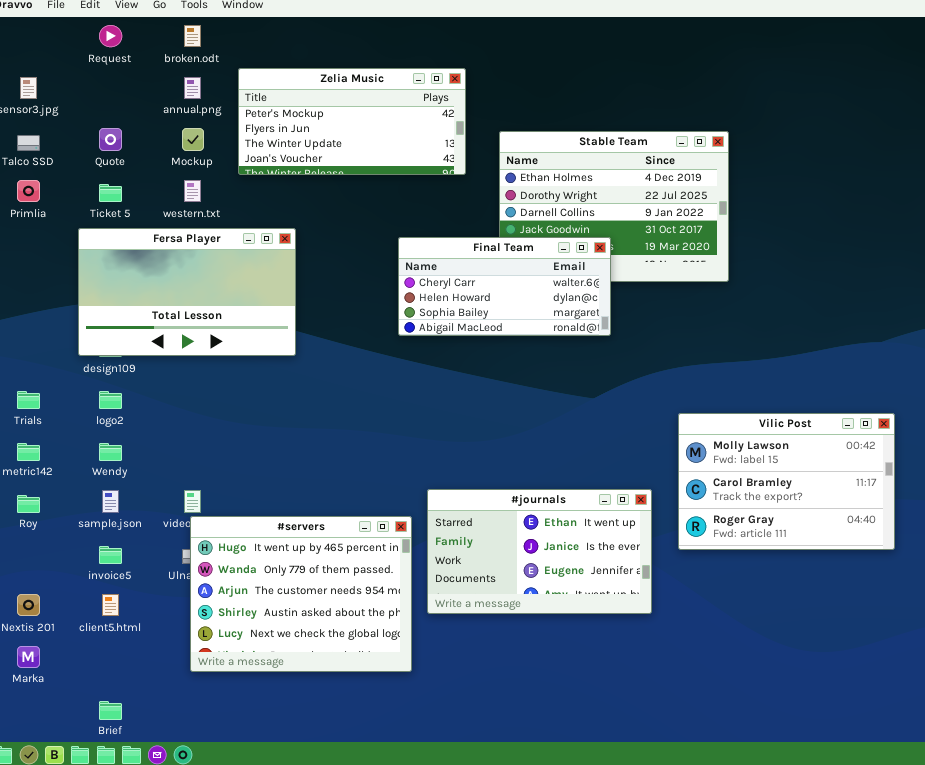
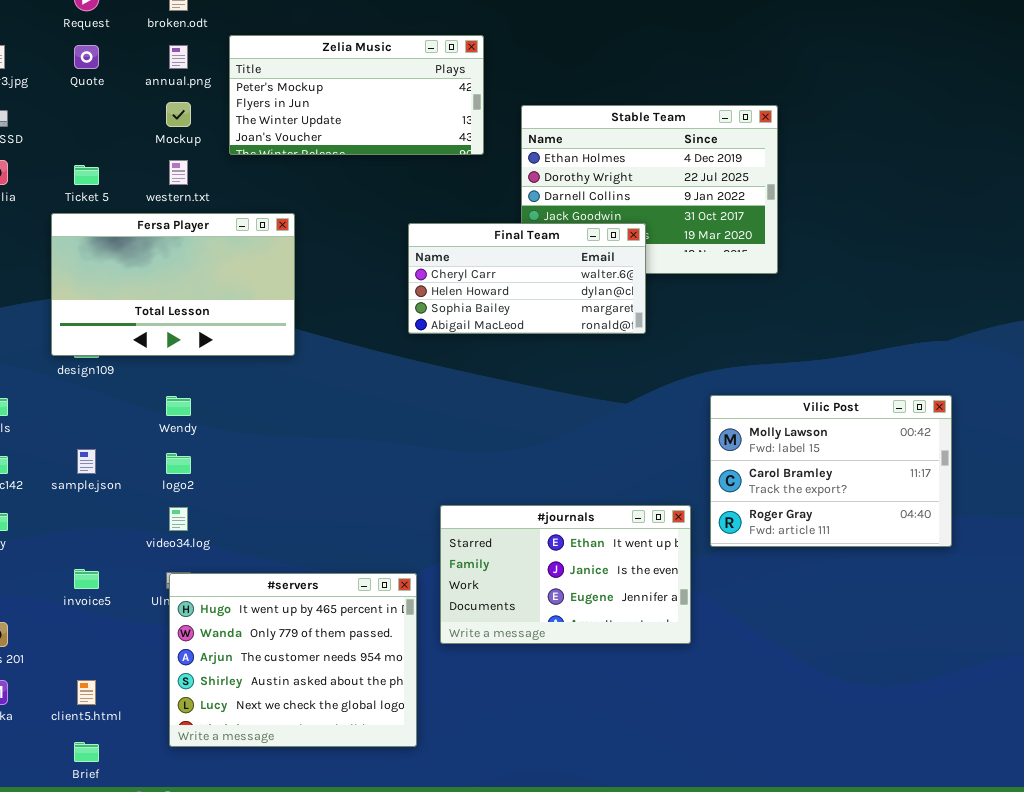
Quote: [99,128,122,151] -> [74,45,99,69], moved
logo2: [99,391,122,409] -> [166,453,191,474], moved
Vilic Post: [678,413,895,550] -> [710,395,952,547], moved
Wendy: [99,443,122,461] -> [166,396,191,416], moved
sample.json: [102,490,119,513] -> [77,449,96,474], moved
#servers: [190,516,412,672] -> [169,573,417,747], moved
client5.html: [102,594,119,616] -> [77,680,96,705], moved

